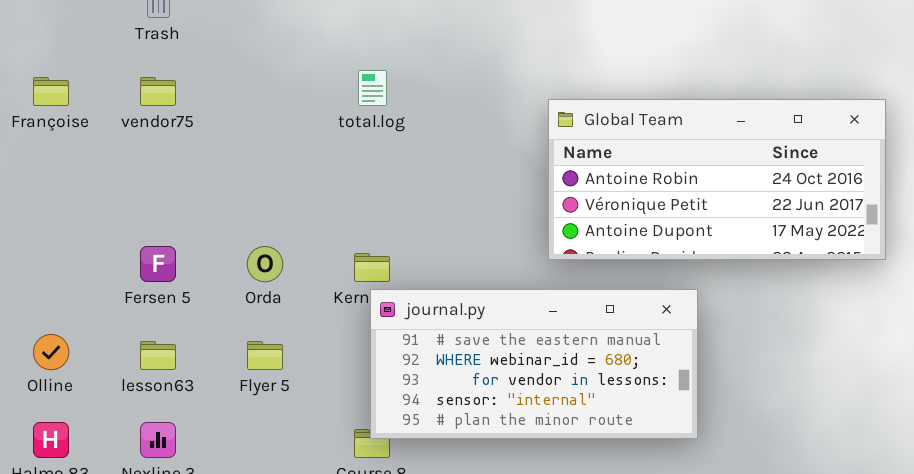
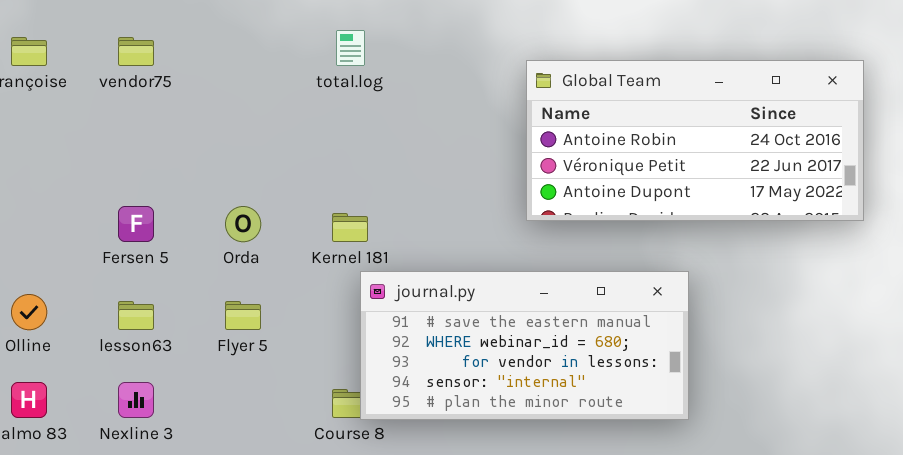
journal.py: [370,289,698,439] -> [360,271,689,420], moved

